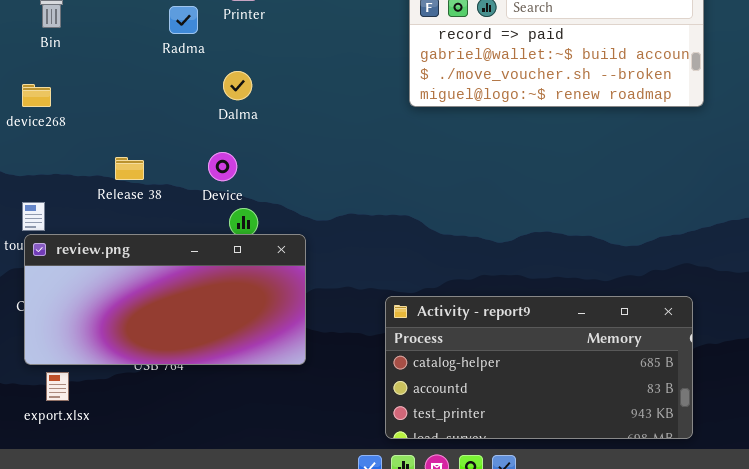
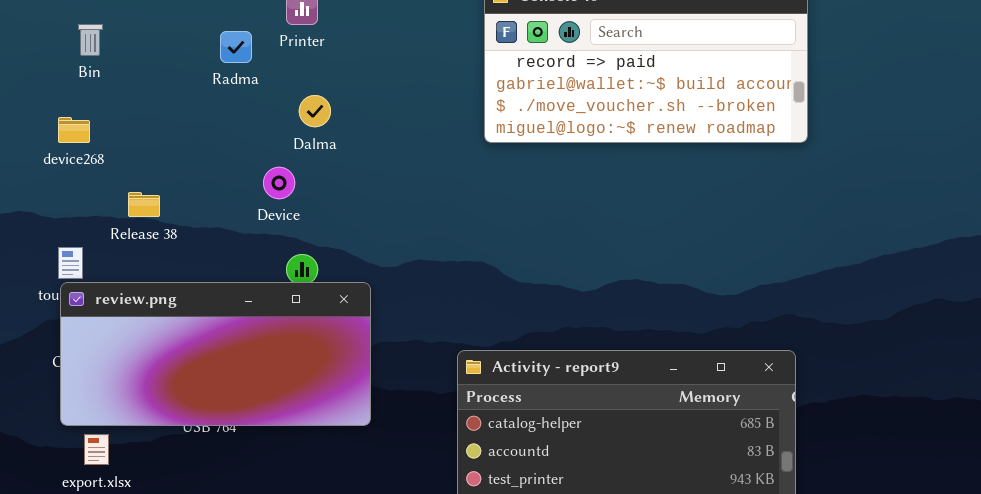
Dalma: [223,71,252,100] -> [299,95,331,127], moved
Device: [208,152,237,181] -> [263,167,295,199], moved
Release 38: [115,157,144,180] -> [128,192,160,217], moved

